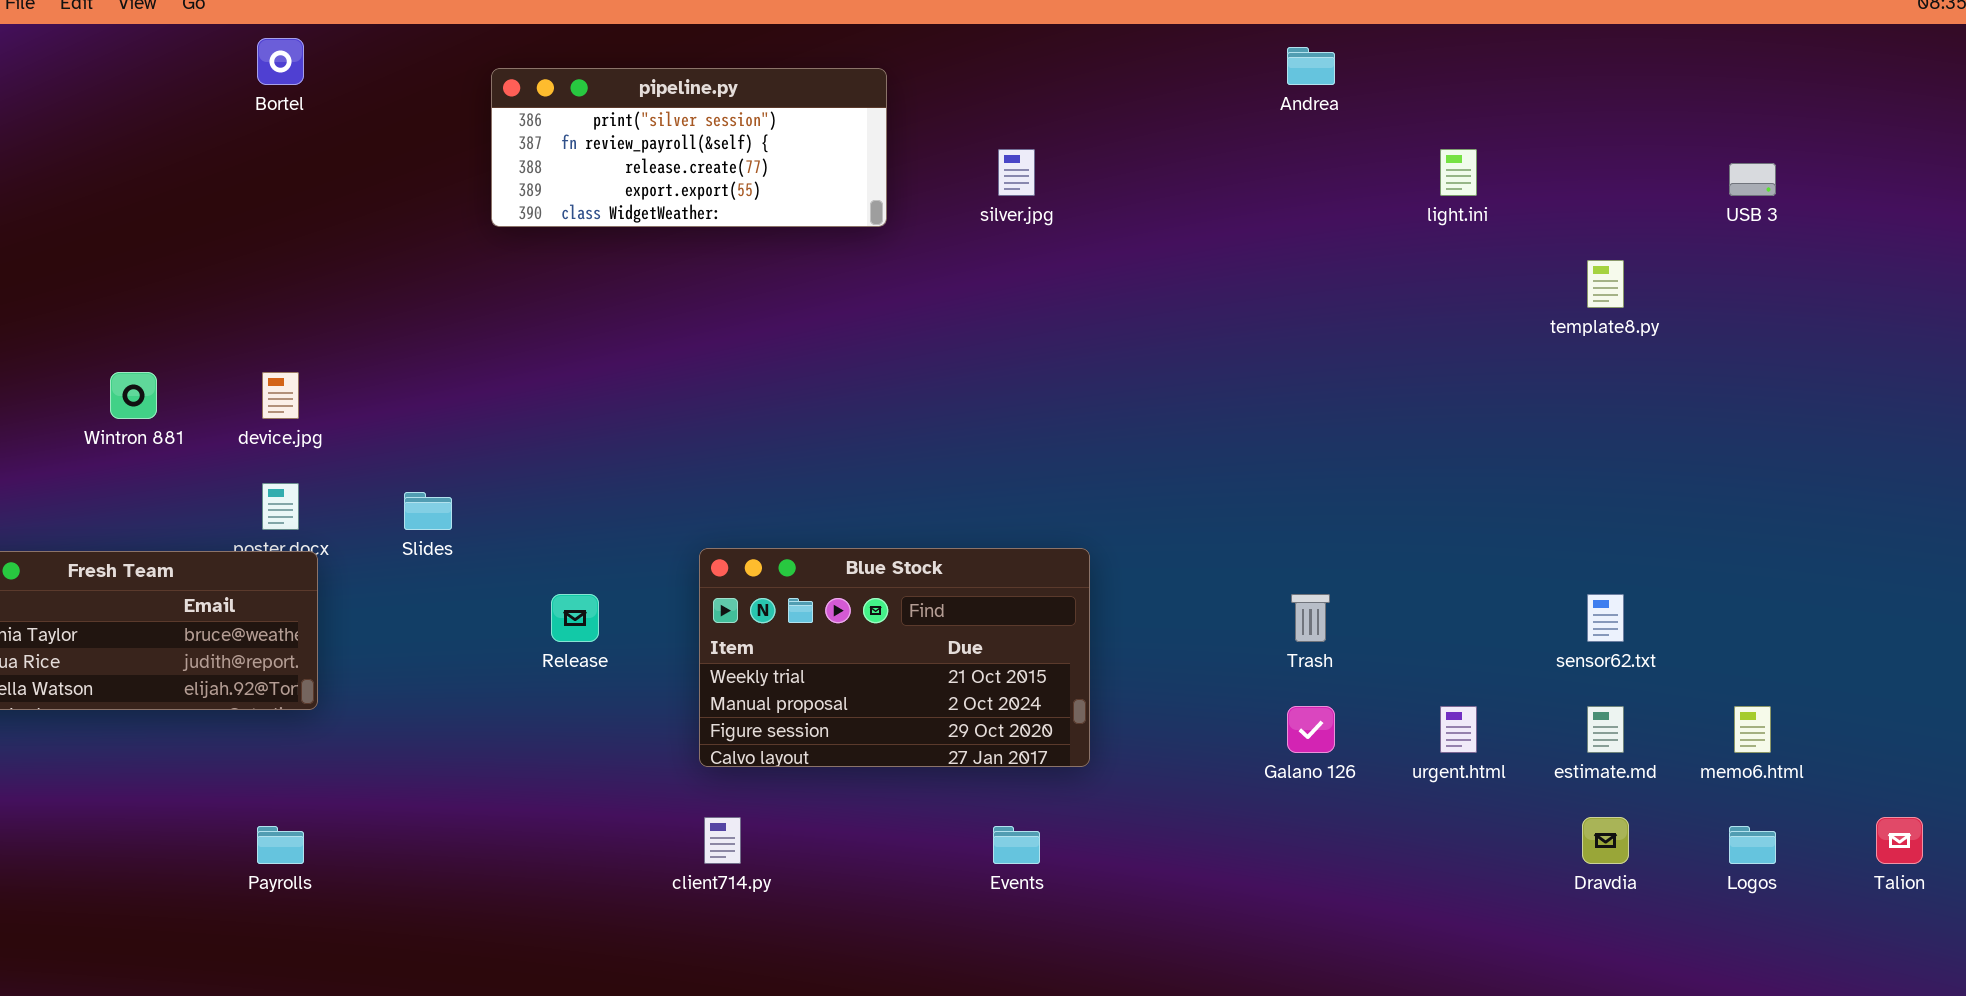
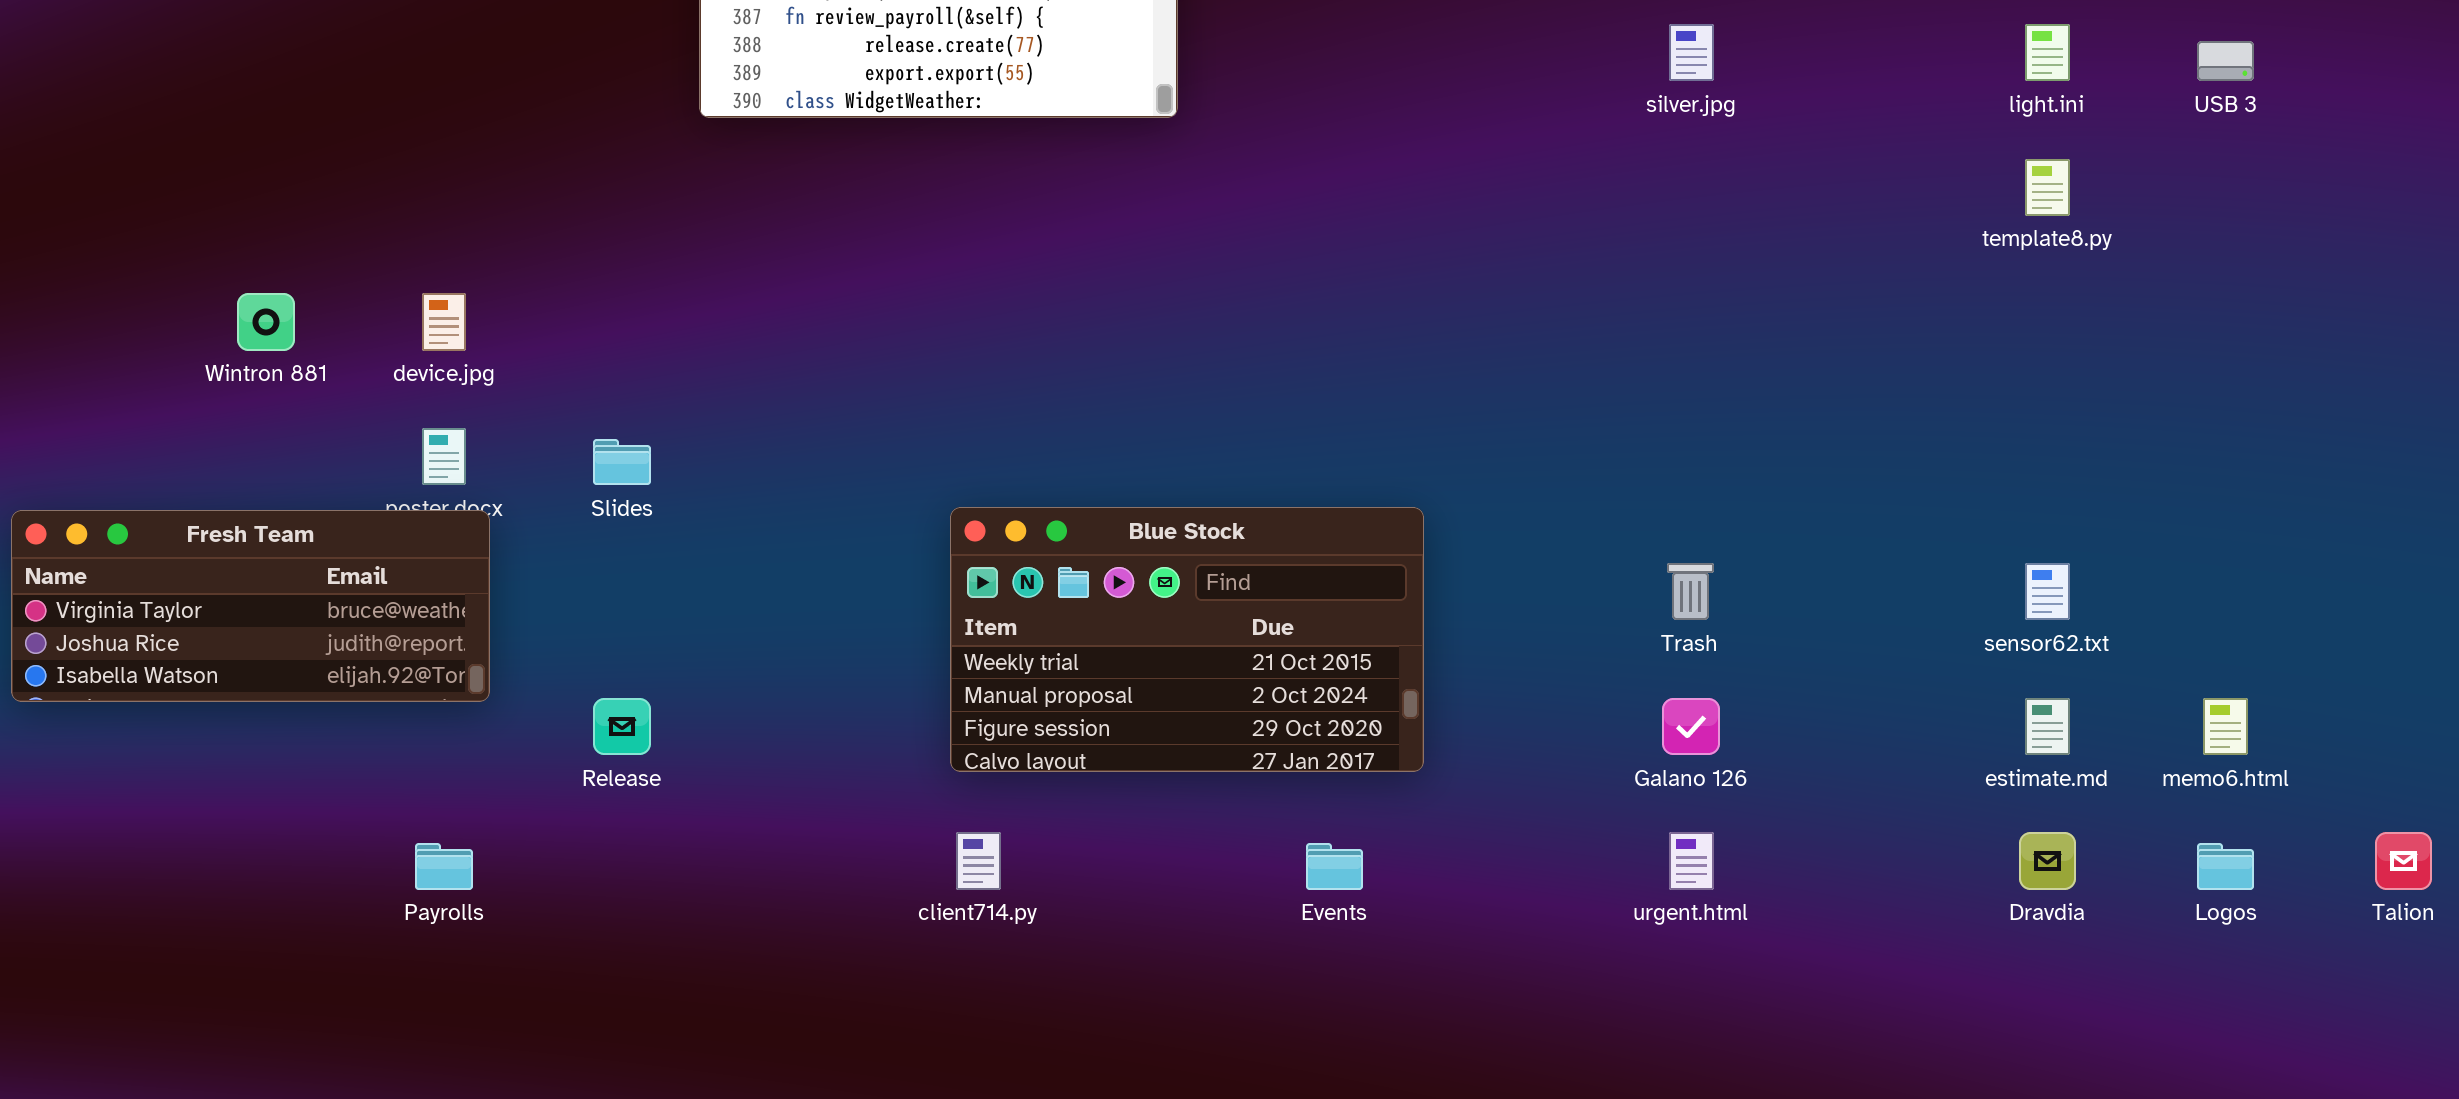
silver.jpg: [998,149,1035,196] -> [1669,24,1714,81], moved
light.ini: [1440,149,1477,196] -> [2025,24,2070,81], moved
Release: [551,594,599,642] -> [593,698,651,755], moved
urgent.html: [1440,706,1477,753] -> [1669,832,1714,890], moved

